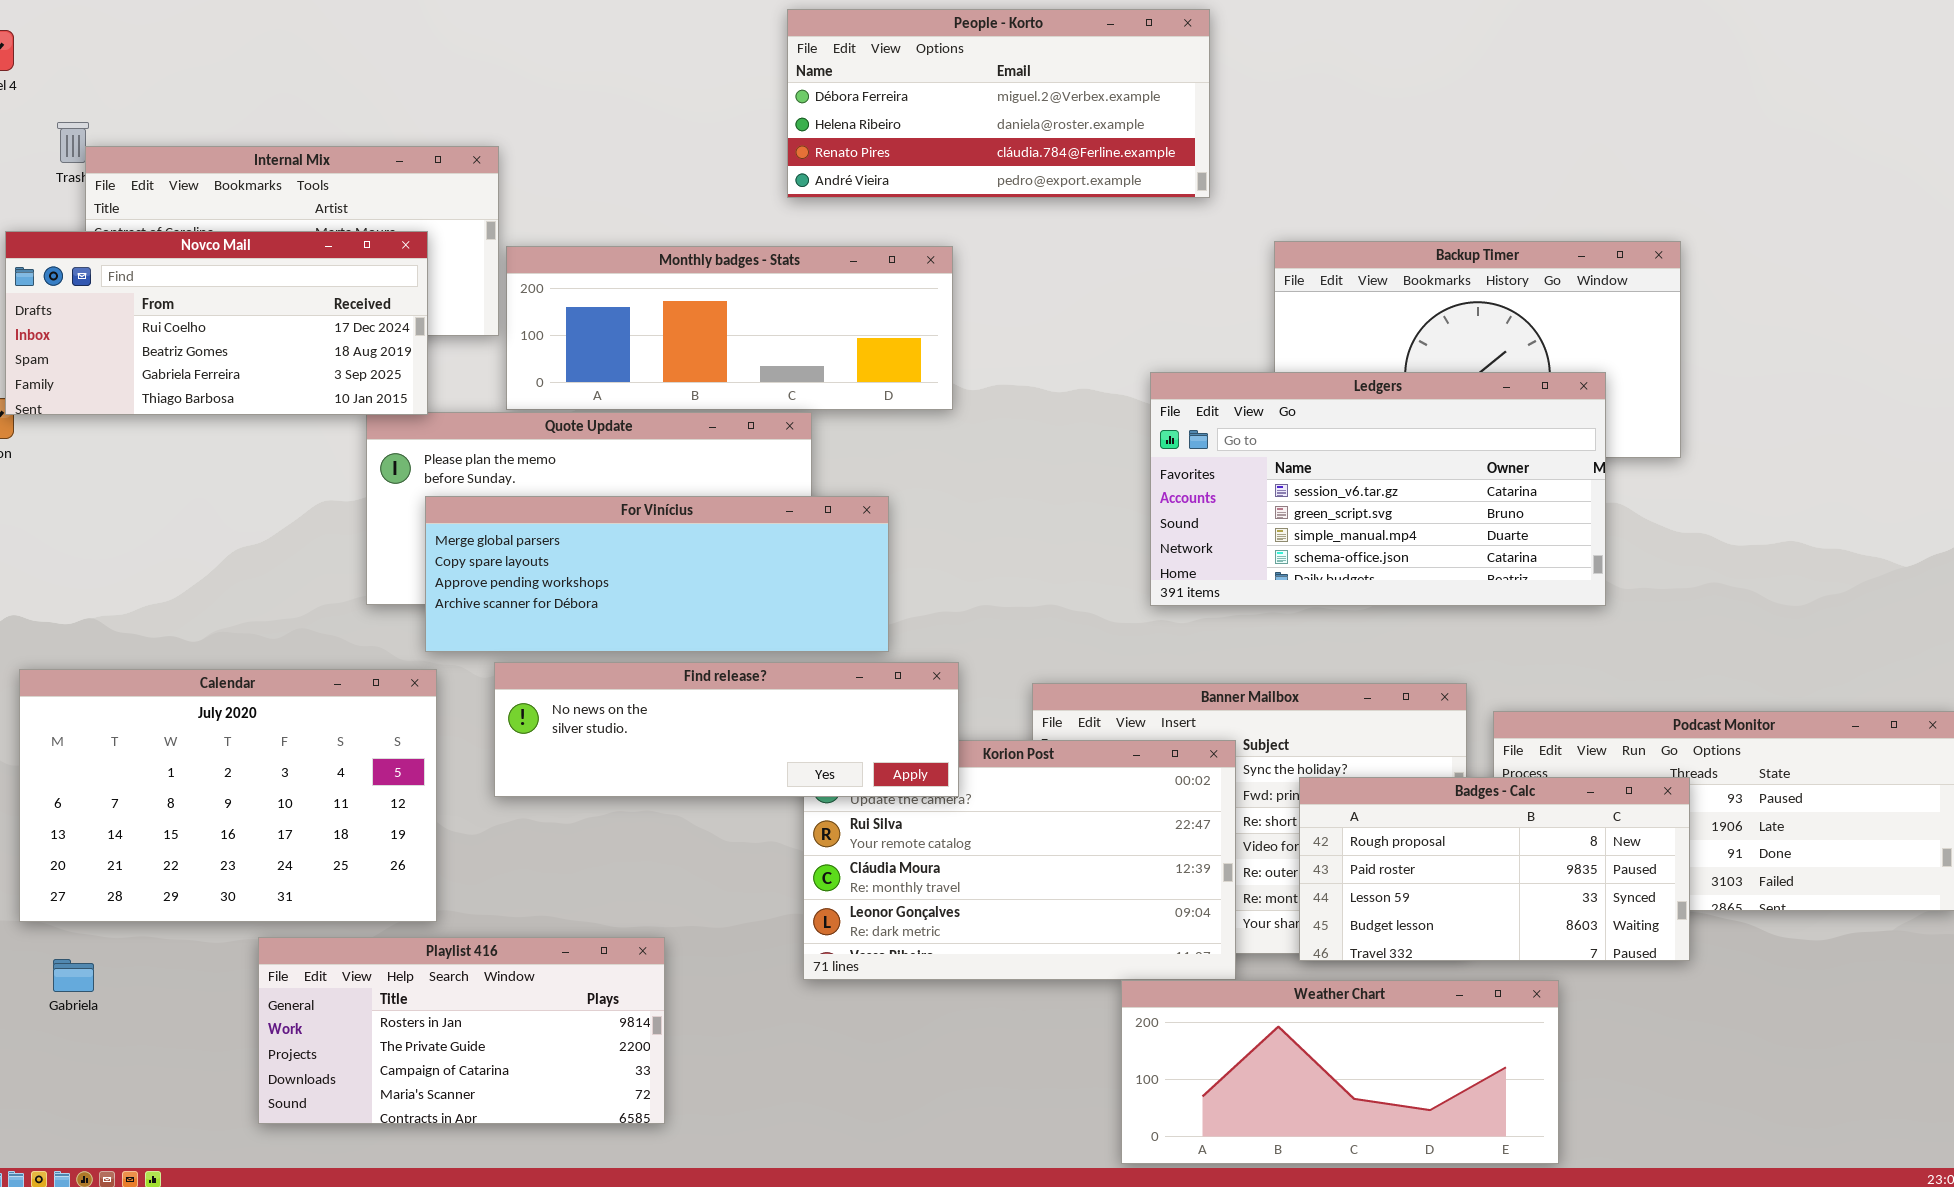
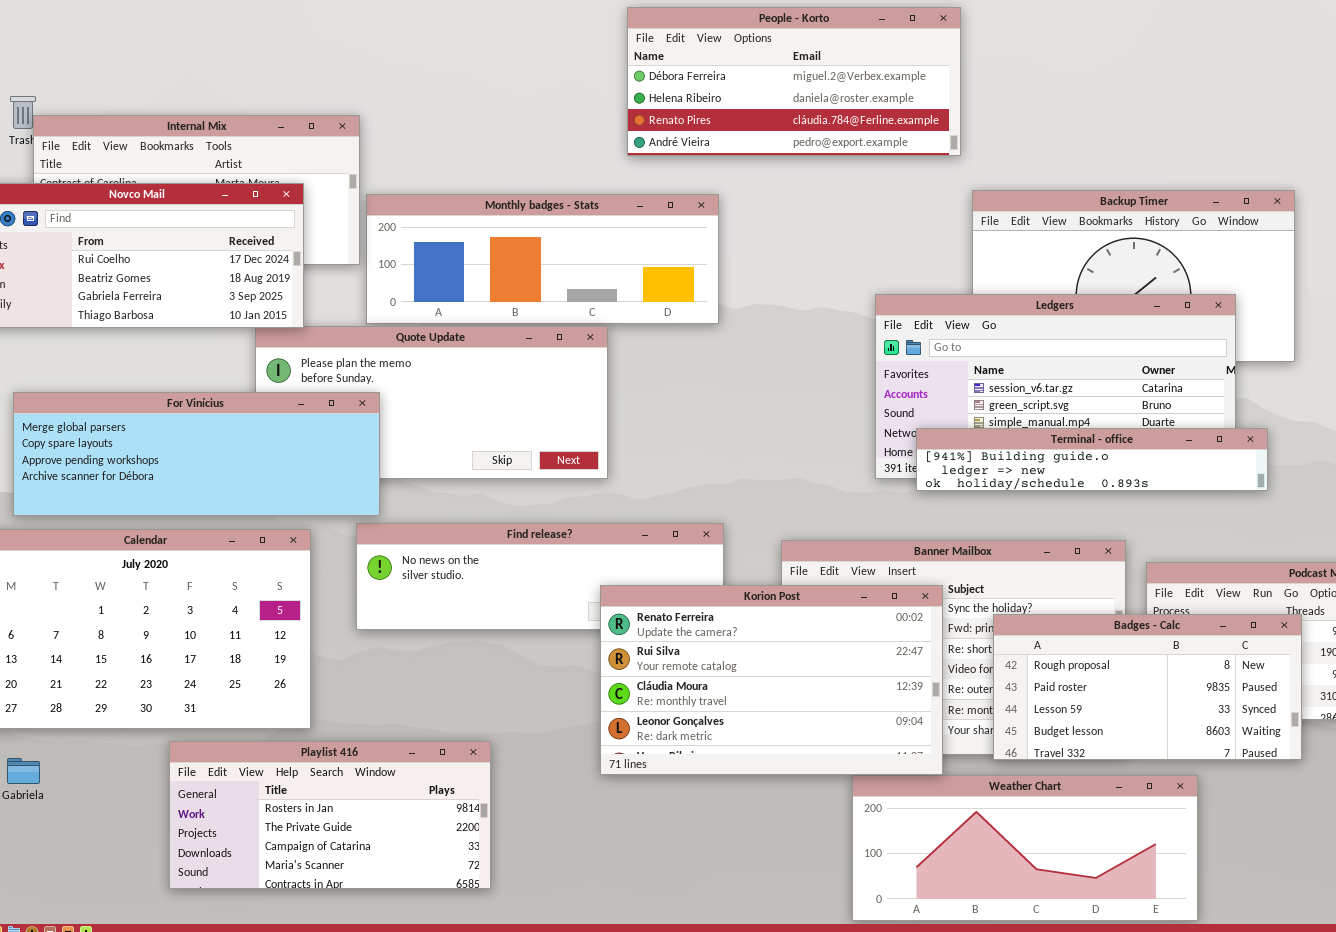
People - Korto: [787,9,1210,198] -> [627,7,961,156], moved
For Vinícius: [425,496,889,652] -> [13,392,380,516], moved
Terminal - office: none -> [916,428,1268,491], opened
Korion Post: [803,740,1236,980] -> [600,585,943,775], raised

